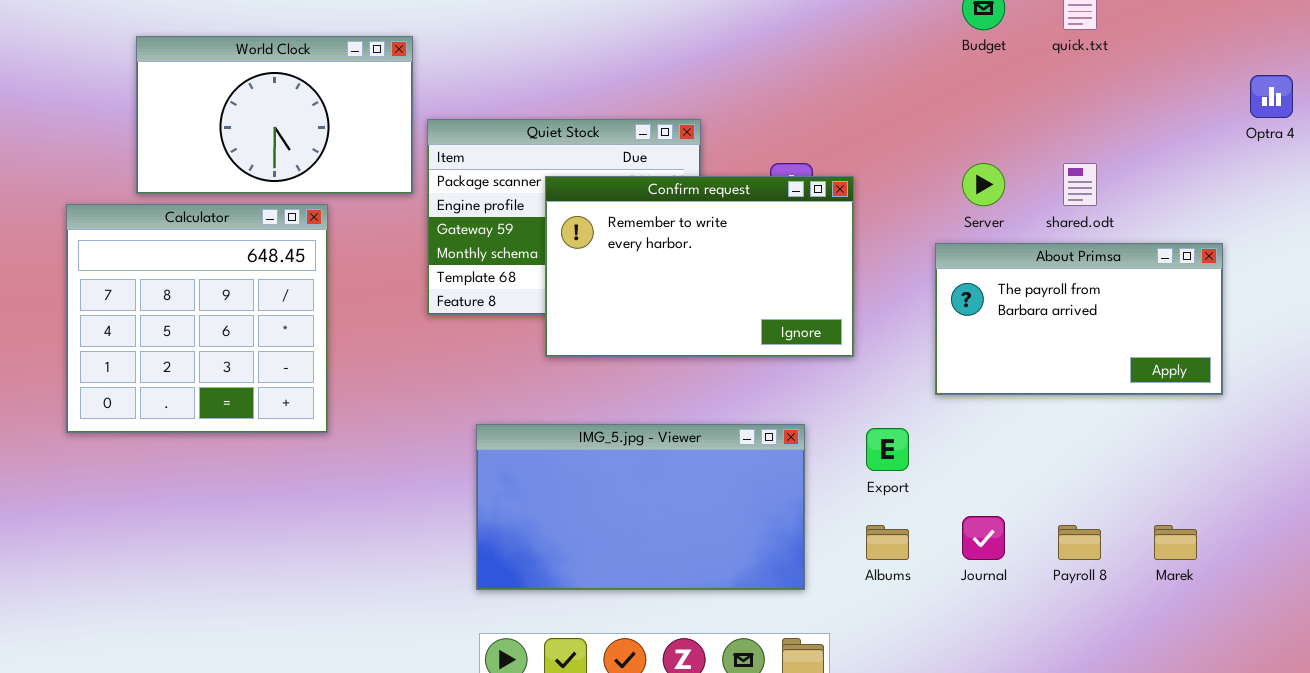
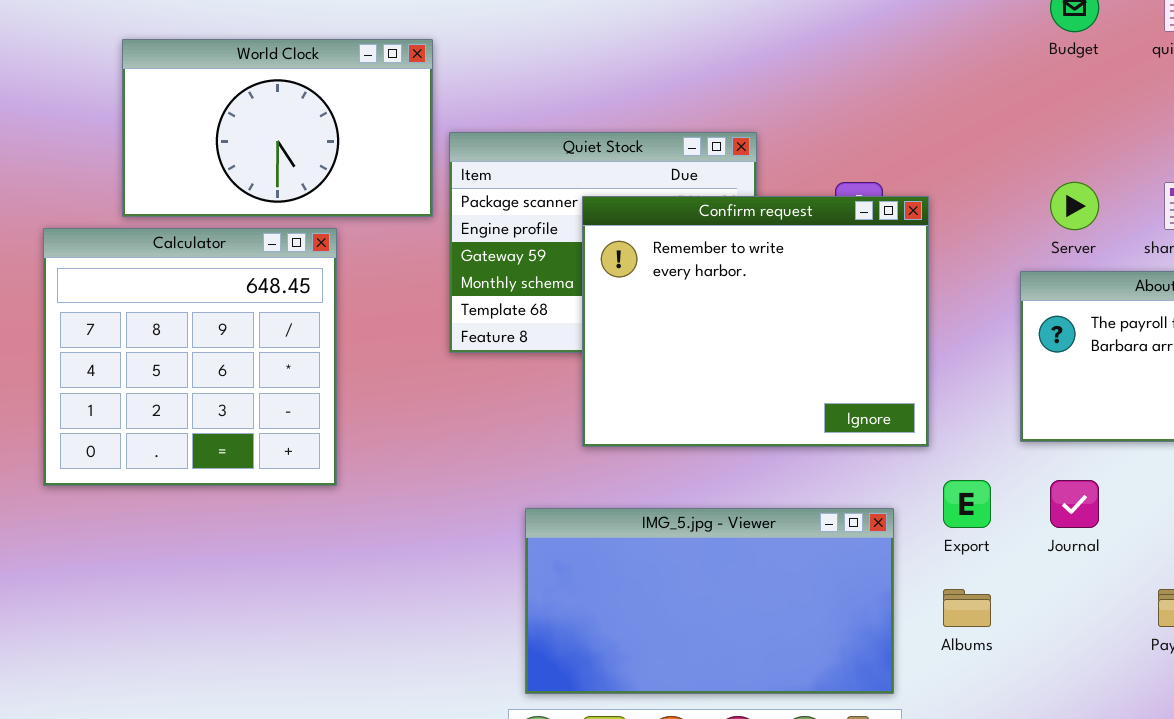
Confirm request: [545,176,854,357] -> [582,196,929,447], resized
IMG_5.jpg - Viewer: [476,424,805,590] -> [525,508,894,694], moved
Journal: [962,516,1005,560] -> [1050,480,1099,528], moved

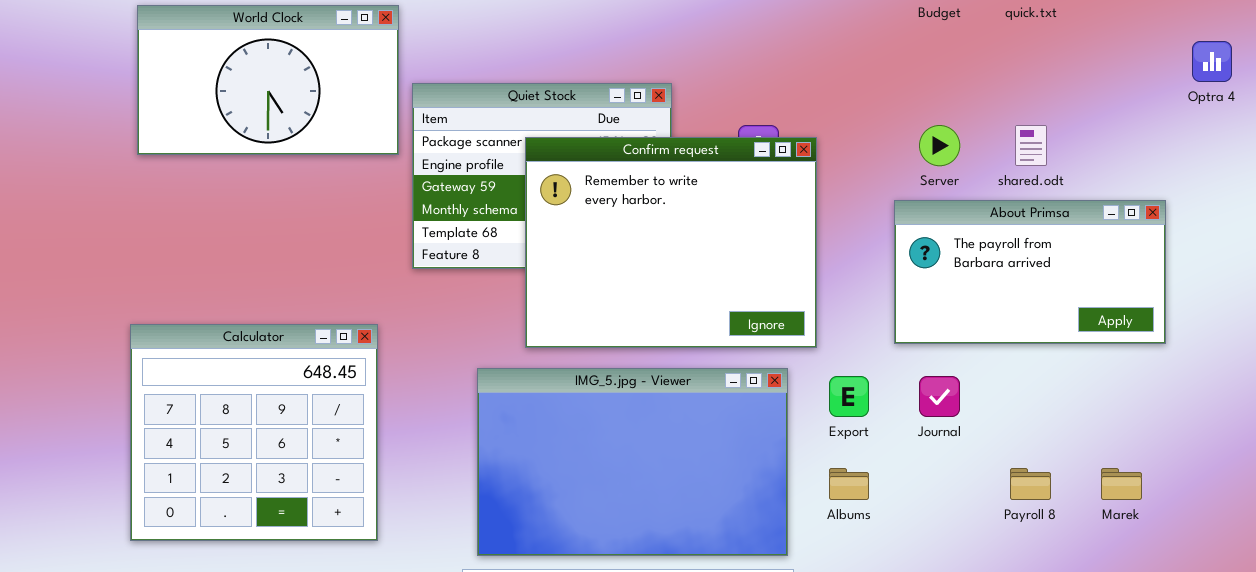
Calculator: [43,228,337,486] -> [130,324,378,541], moved
IMG_5.jpg - Viewer: [525,508,894,694] -> [477,368,788,556], resized

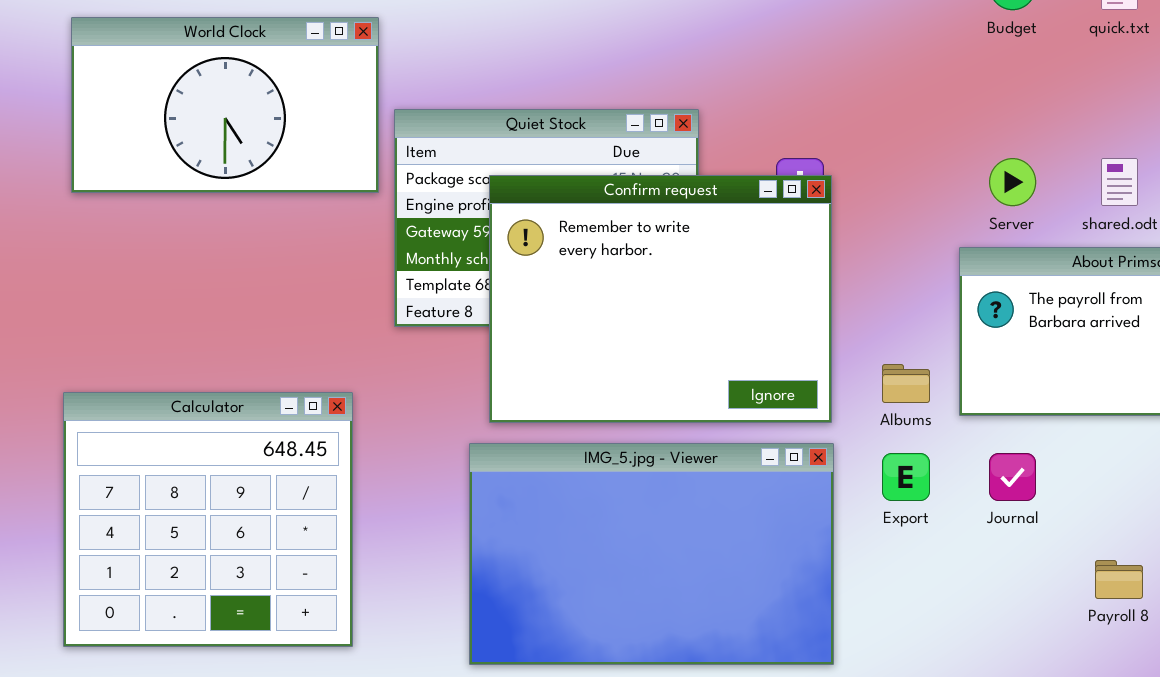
Confirm request: [525,137,817,348] -> [489,175,832,423], moved
Albums: [829,468,869,500] -> [882,364,930,403], moved

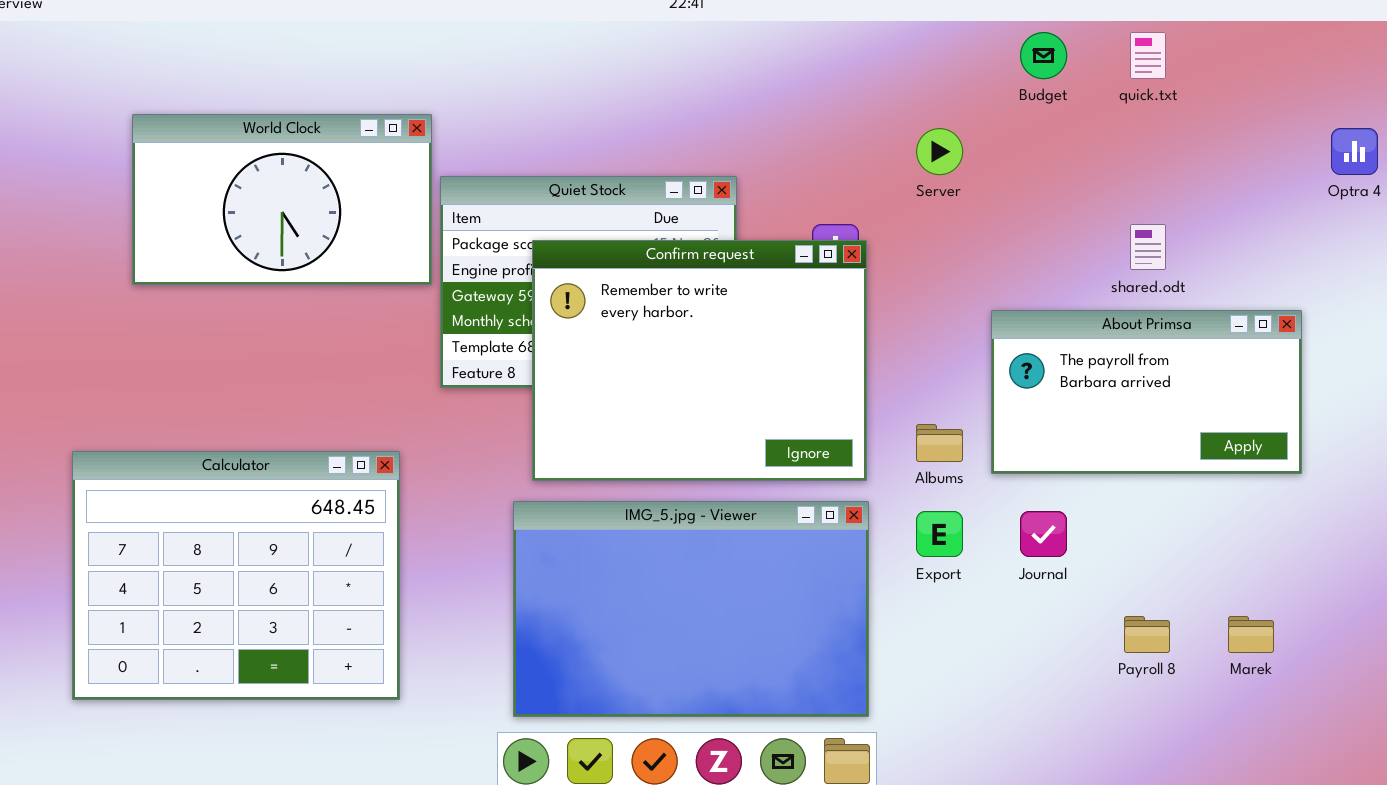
World Clock: [71,17,379,193] -> [132,114,432,285], moved
Server: [989,158,1036,206] -> [916,128,963,175], moved
Calculator: [63,392,353,647] -> [72,451,400,700], resized

